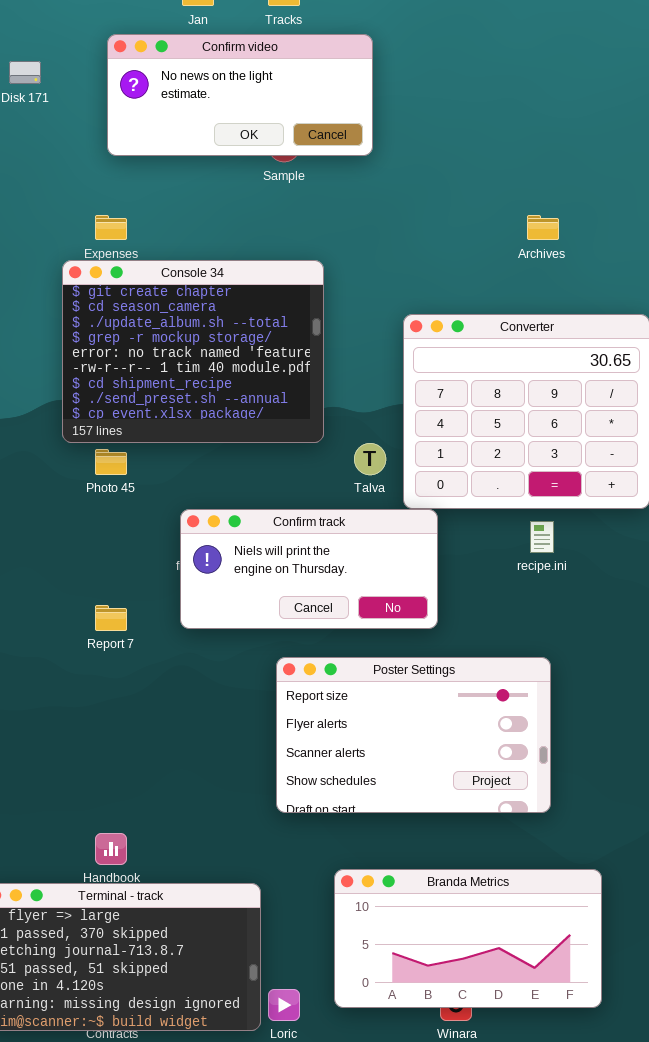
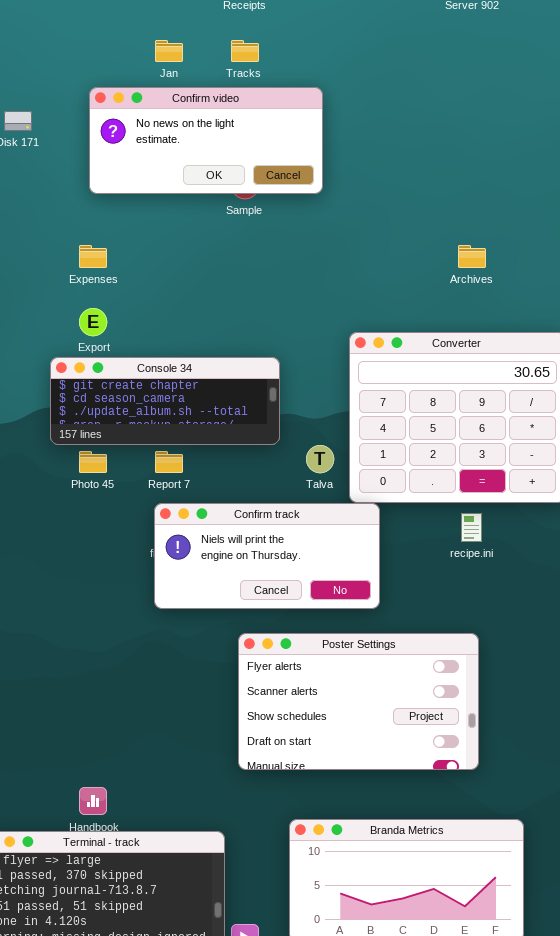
Console 34: [62,260,324,443] -> [50,357,280,445], resized
Report 7: [95,605,127,631] -> [155,451,183,473], moved
Poster Settings: [276,657,551,813] -> [238,633,479,770], scrolled down 1 row

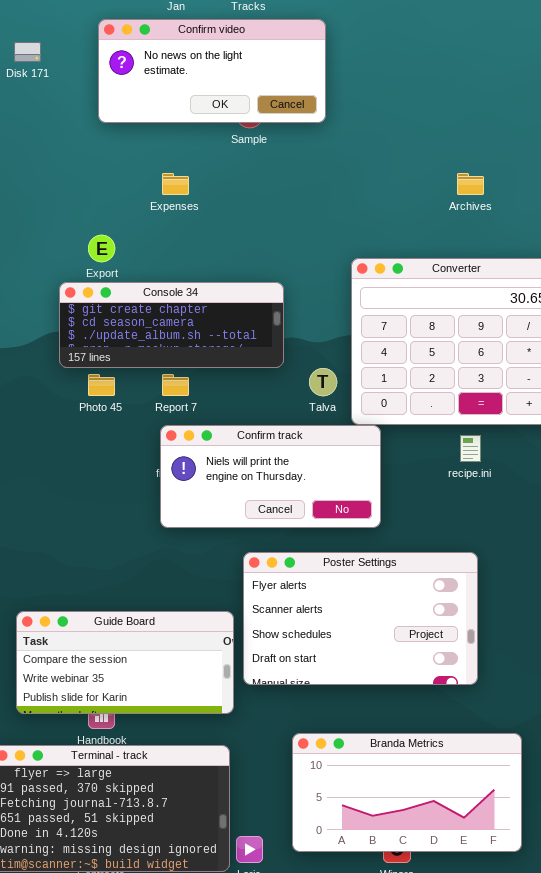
Expenses: [79,245,107,268] -> [162,173,189,195], moved
Guide Board: none -> [16,611,234,714], opened

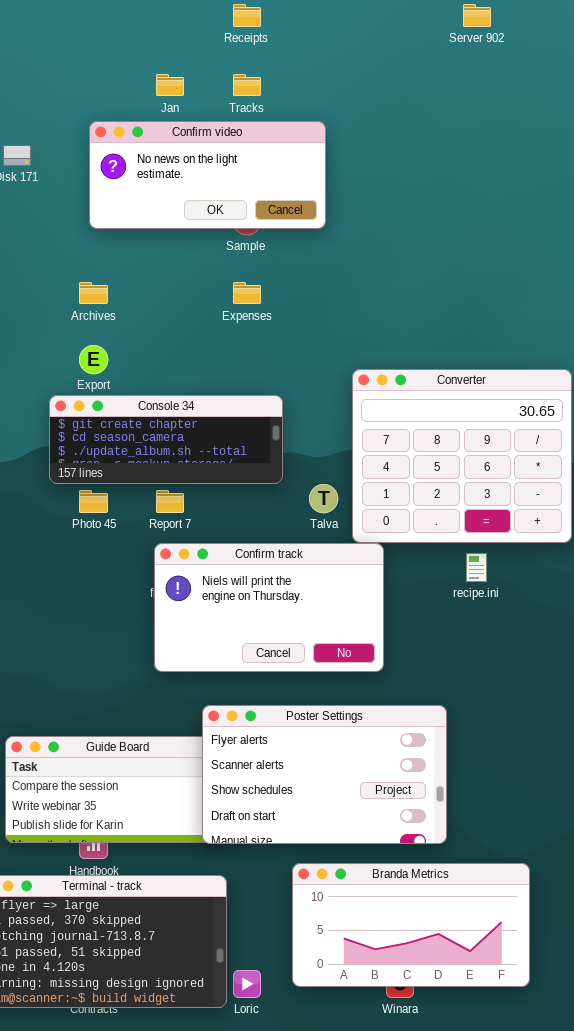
Expenses: [162,173,189,195] -> [233,282,261,304], moved
Archives: [457,173,484,195] -> [79,282,108,304], moved
Confirm track: [160,425,381,528] -> [154,543,384,672], resized
Poster Settings: [243,552,478,685] -> [202,705,447,844], moved

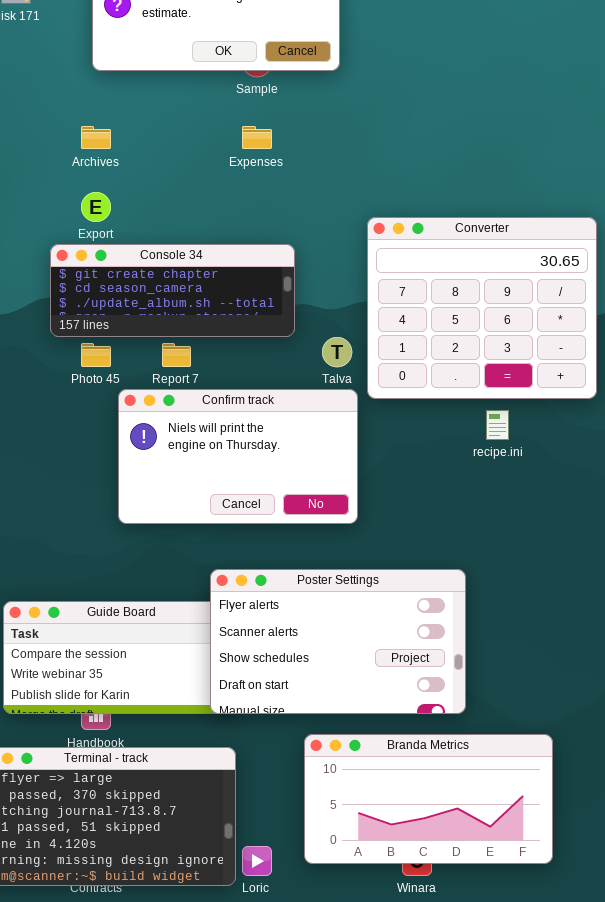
Confirm track: [154,543,384,672] -> [118,389,358,524], moved

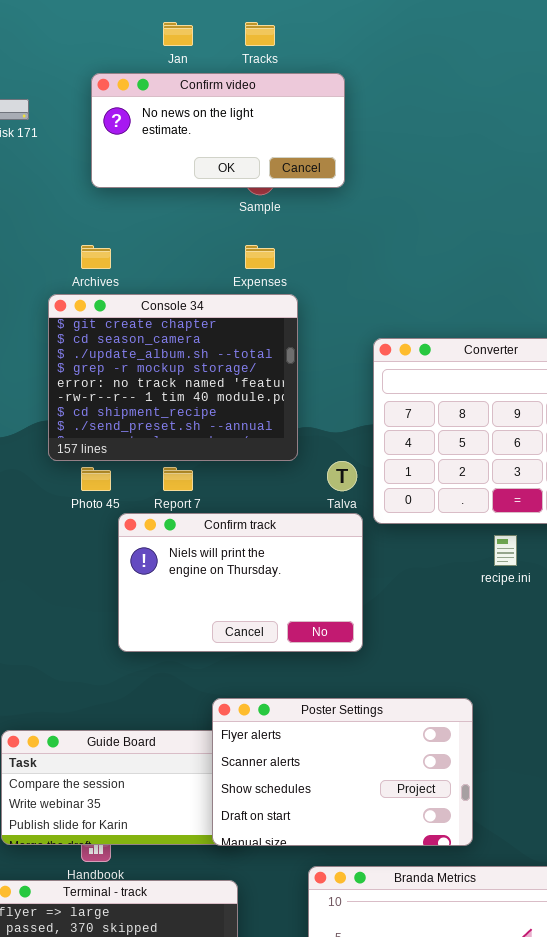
Console 34: [50,244,295,337] -> [48,294,298,461], resized

